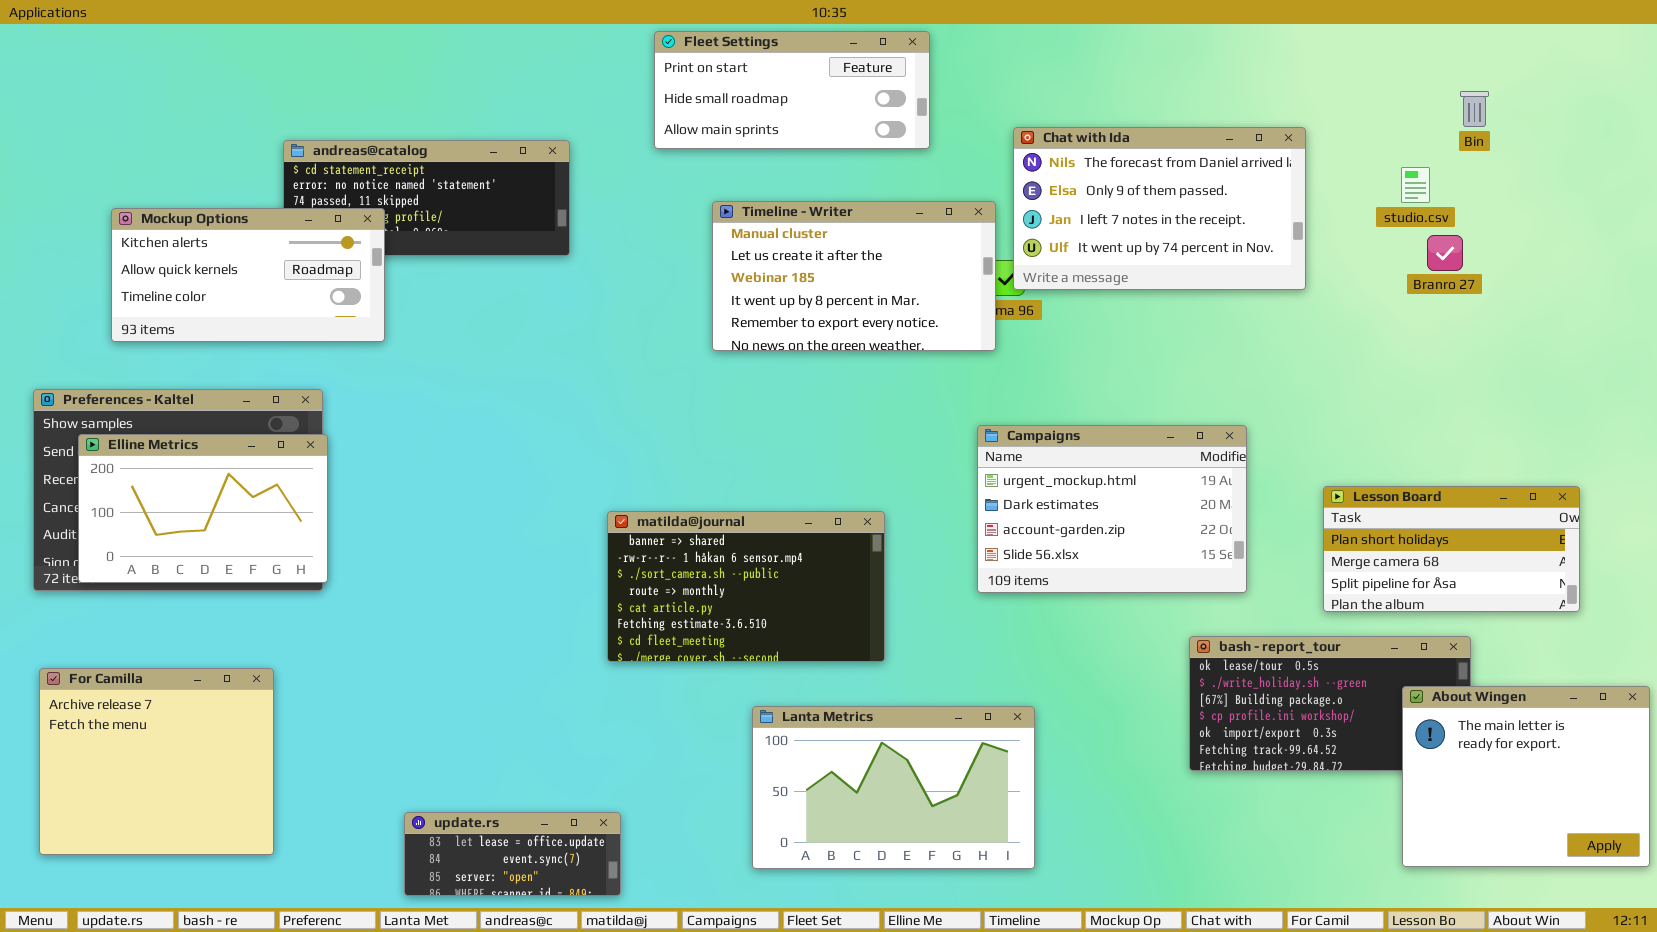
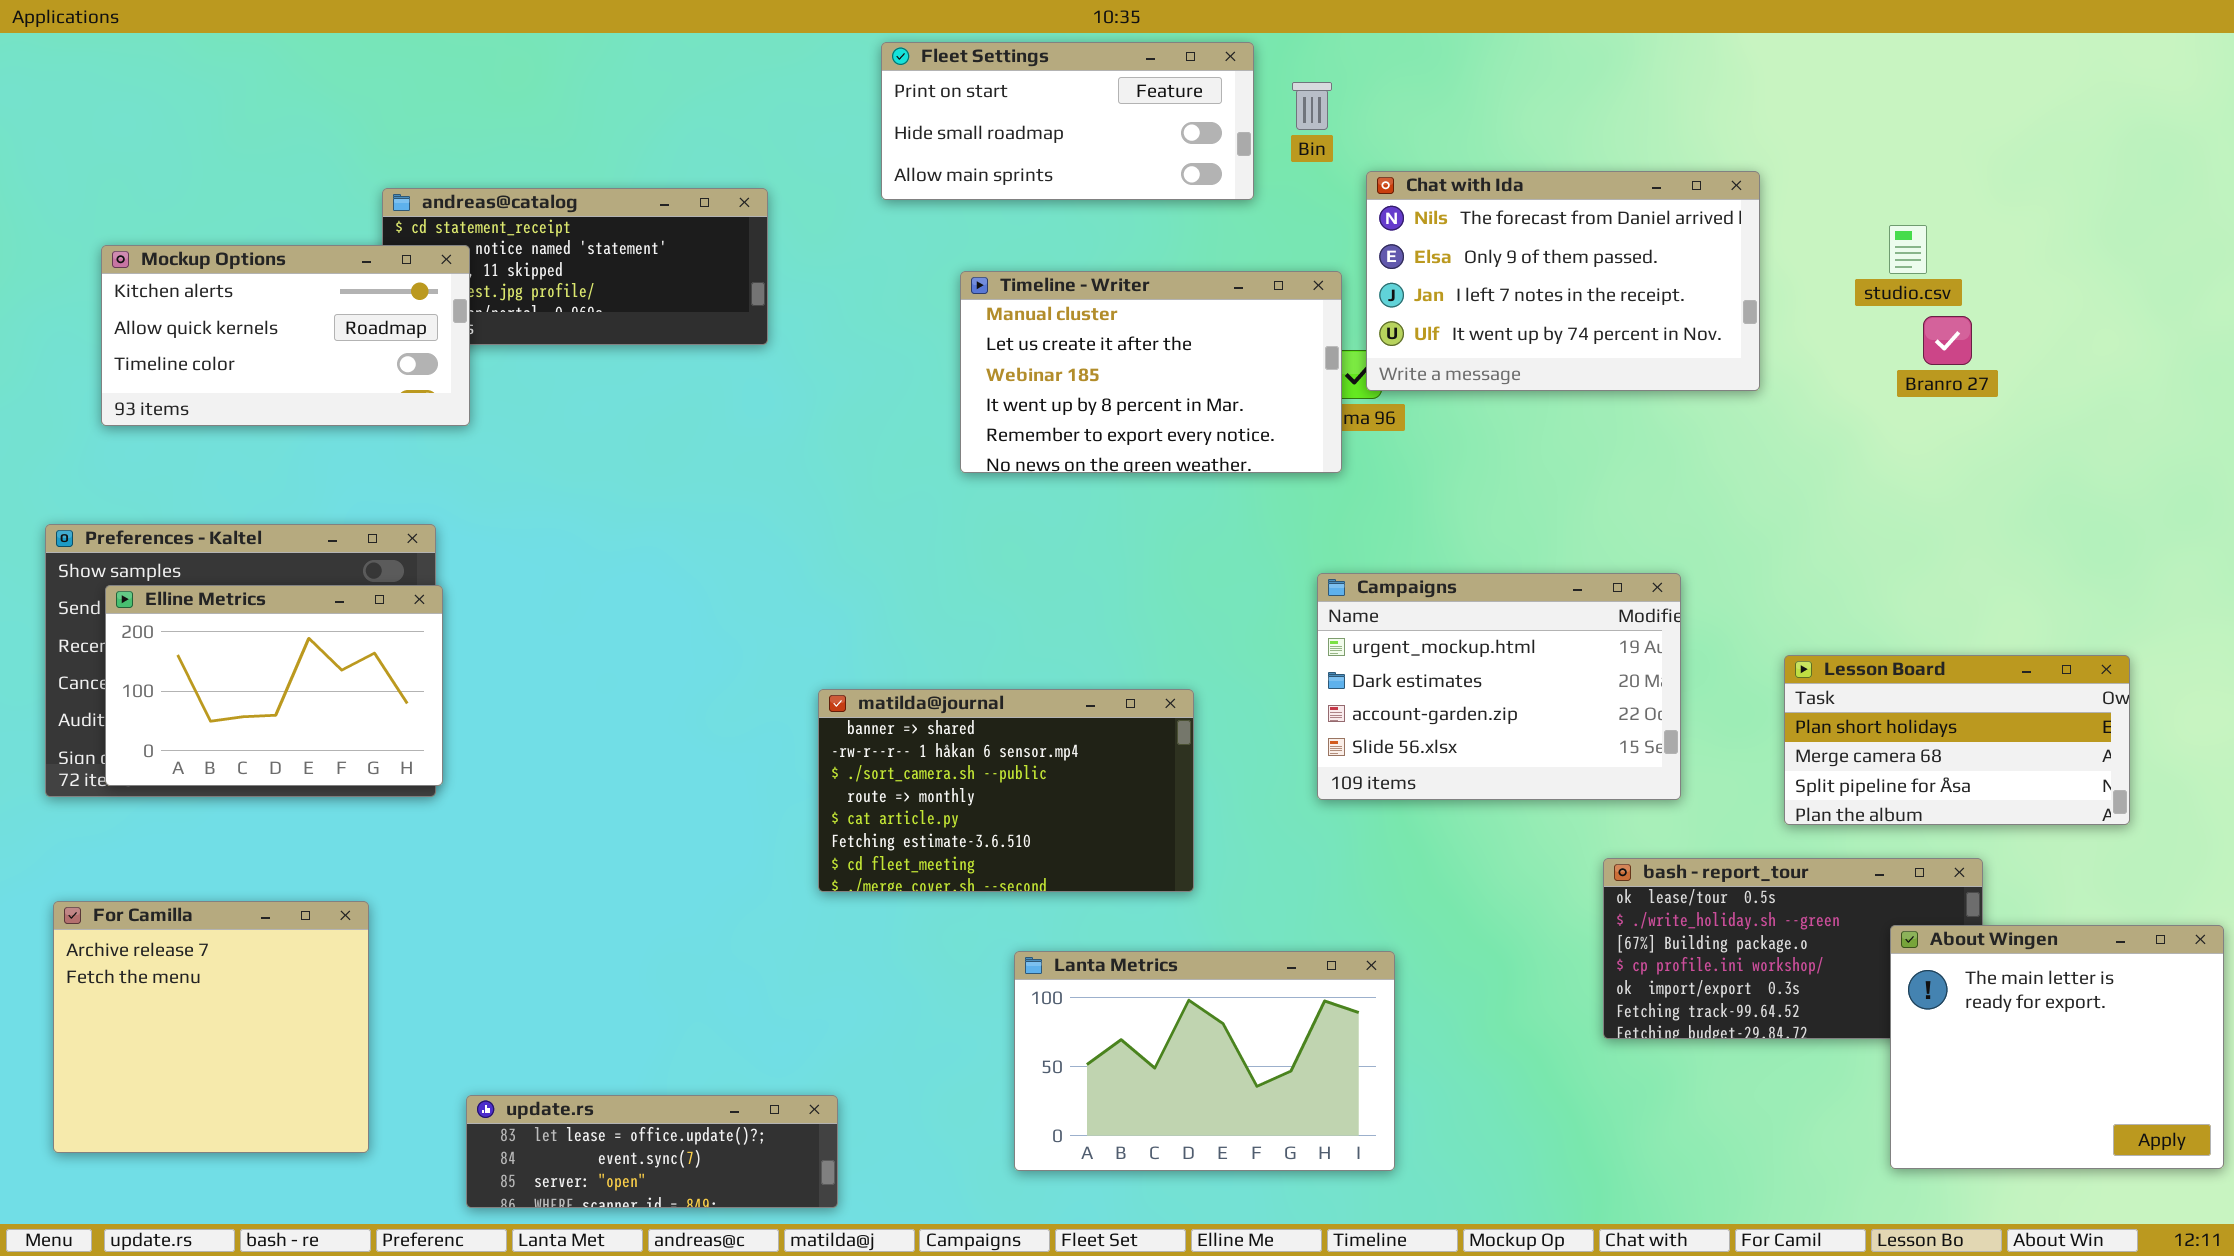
Bin: [1460,91,1489,127] -> [1292,82,1332,130], moved
Mockup Options: [111,208,385,342] -> [101,245,470,426], moved
update.rs: [404,812,621,896] -> [466,1095,838,1208], resized

